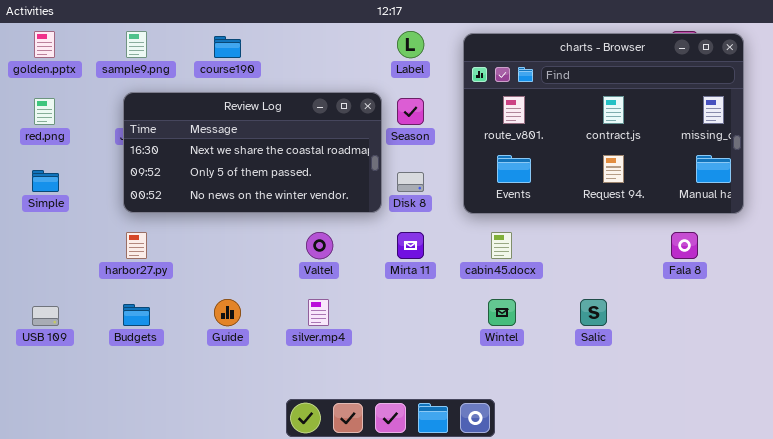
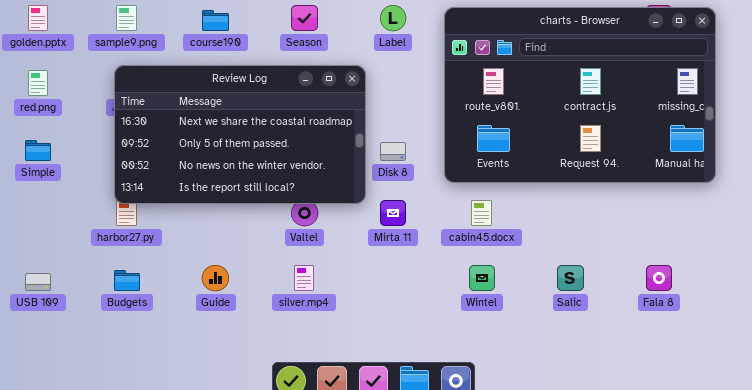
Review Log: [123,92,382,213] -> [114,65,366,204], resized
Season: [397,98,424,125] -> [291,5,318,31], moved
Fala 8: [671,232,698,259] -> [646,265,672,291], moved

